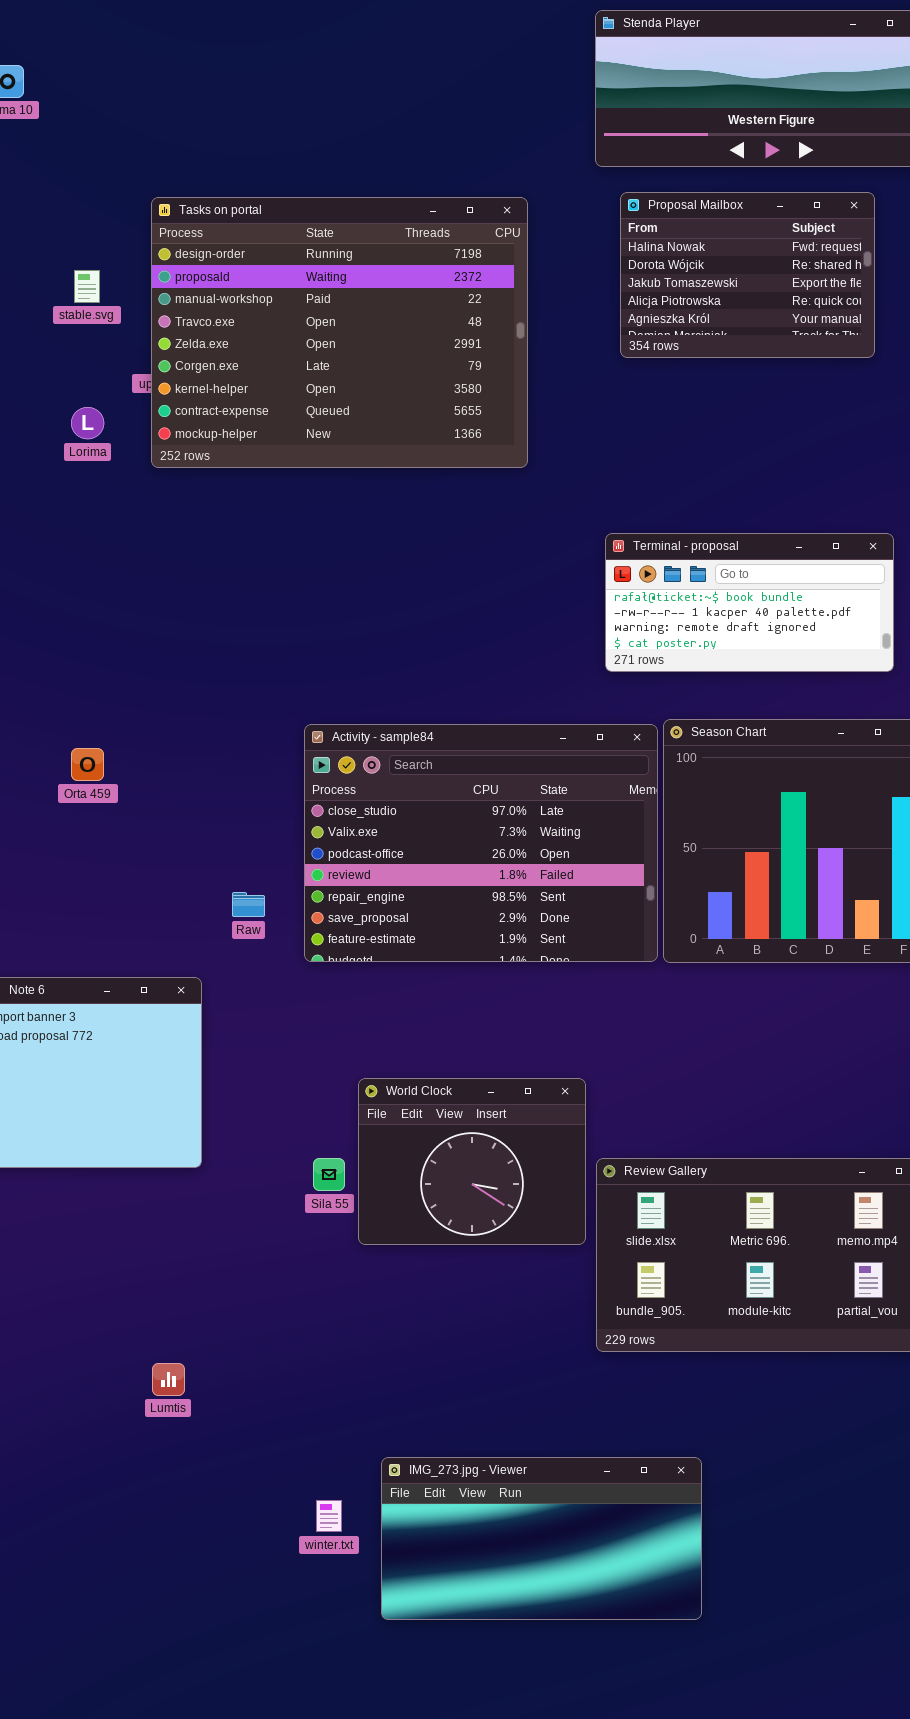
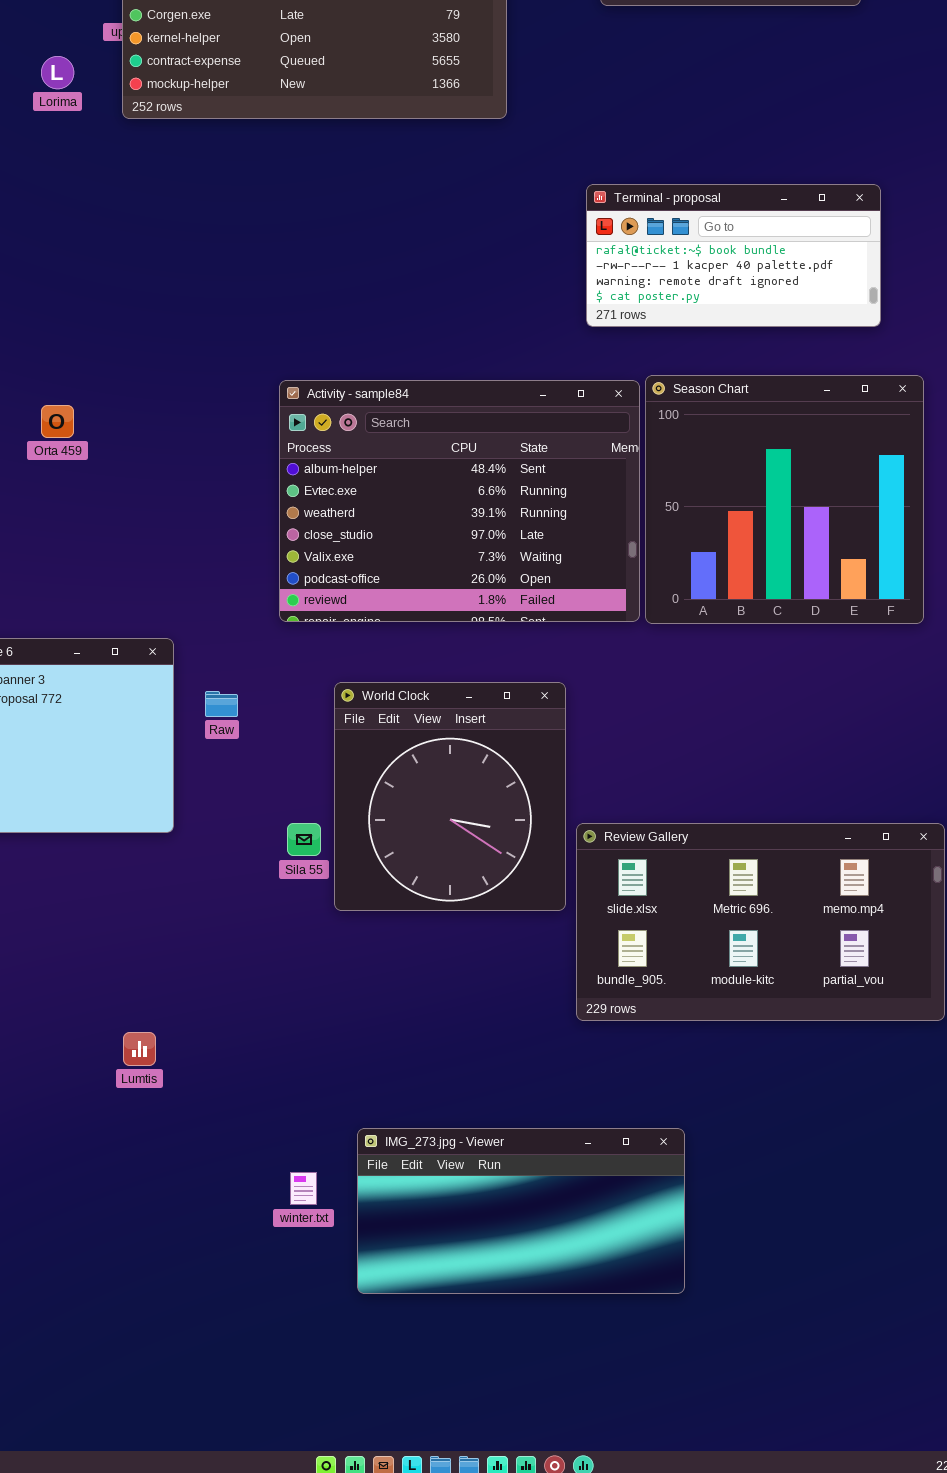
Activity - sample84: [304,724,658,962] -> [279,380,640,622], scrolled up 3 rows
Raw: [232,892,265,917] -> [205,691,238,717], moved
World Clock: [358,1078,586,1245] -> [334,682,566,911], resized

